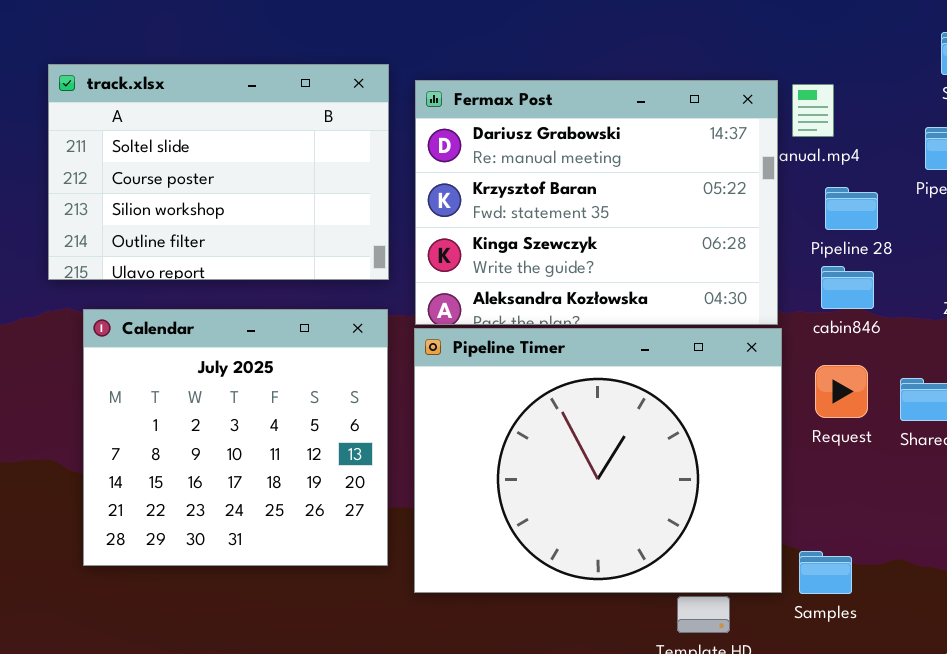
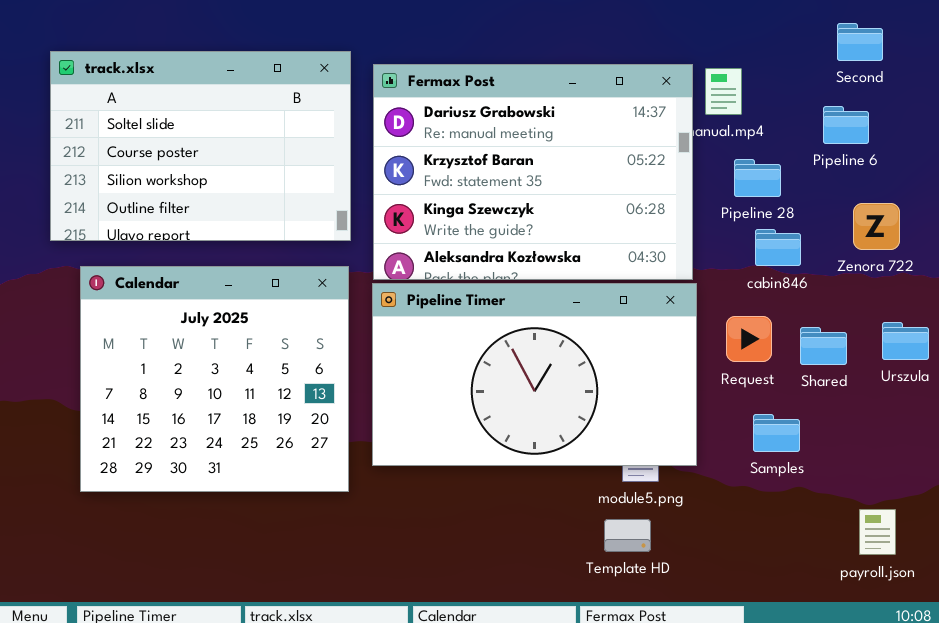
cabin846: [821,266,874,309] -> [755,229,801,266], moved
Pipeline Timer: [414,328,782,593] -> [372,283,697,466], resized
Samples: [799,551,852,594] -> [753,414,800,452], moved

